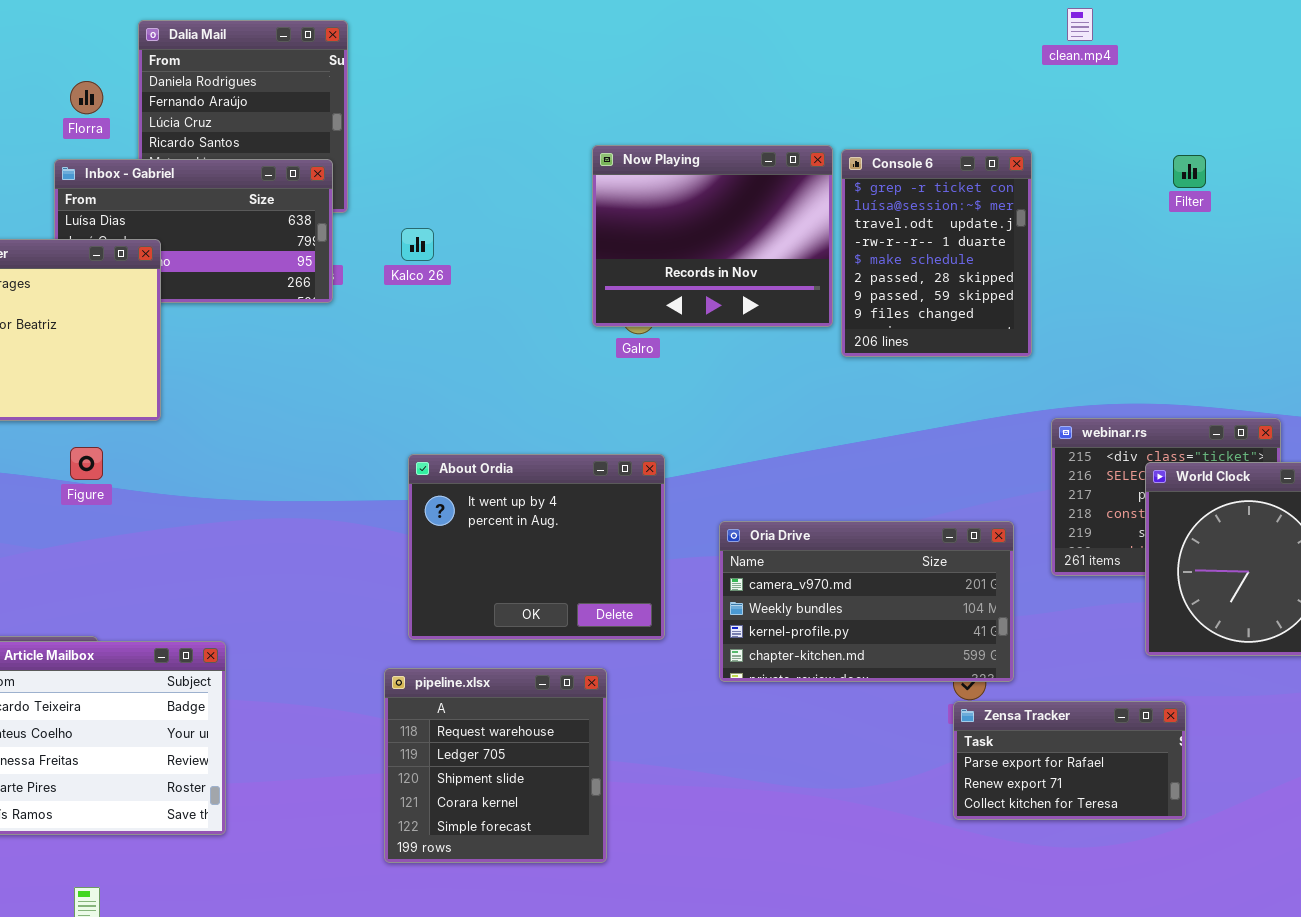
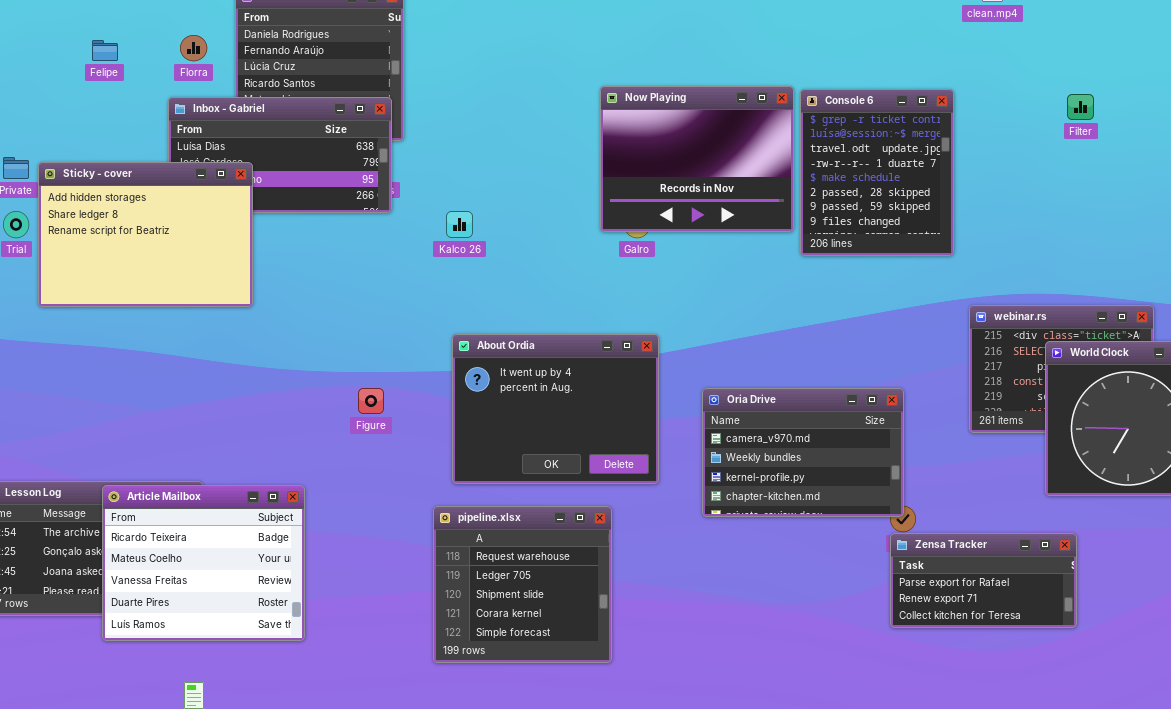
Kalco 26: [401,228,434,261] -> [446,211,473,238], moved
Figure: [70,447,103,480] -> [358,388,384,414], moved
Oria Drive: [719,521,1014,682] -> [702,388,904,517], resized

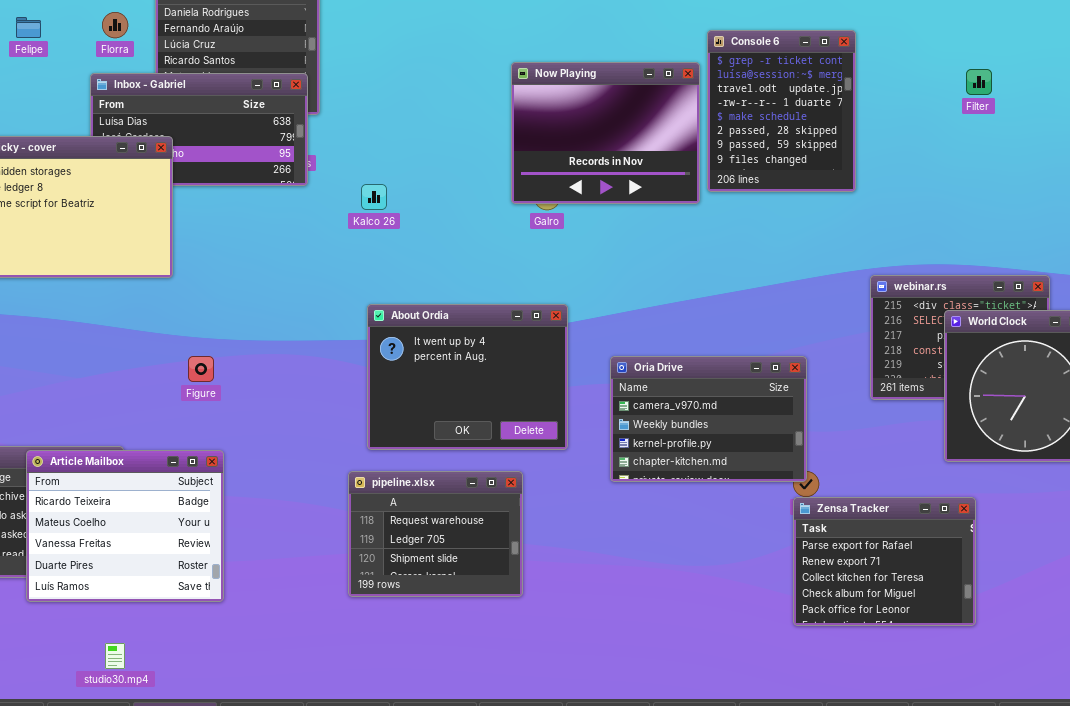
Console 6: [800,89,954,256] -> [707,30,856,192], moved
Figure: [358,388,384,414] -> [188,356,214,382], moved
pipeline.xlsx: [433,506,612,663] -> [348,471,523,597], resized
Zensa Tracker: [890,533,1077,628] -> [793,497,976,626], resized

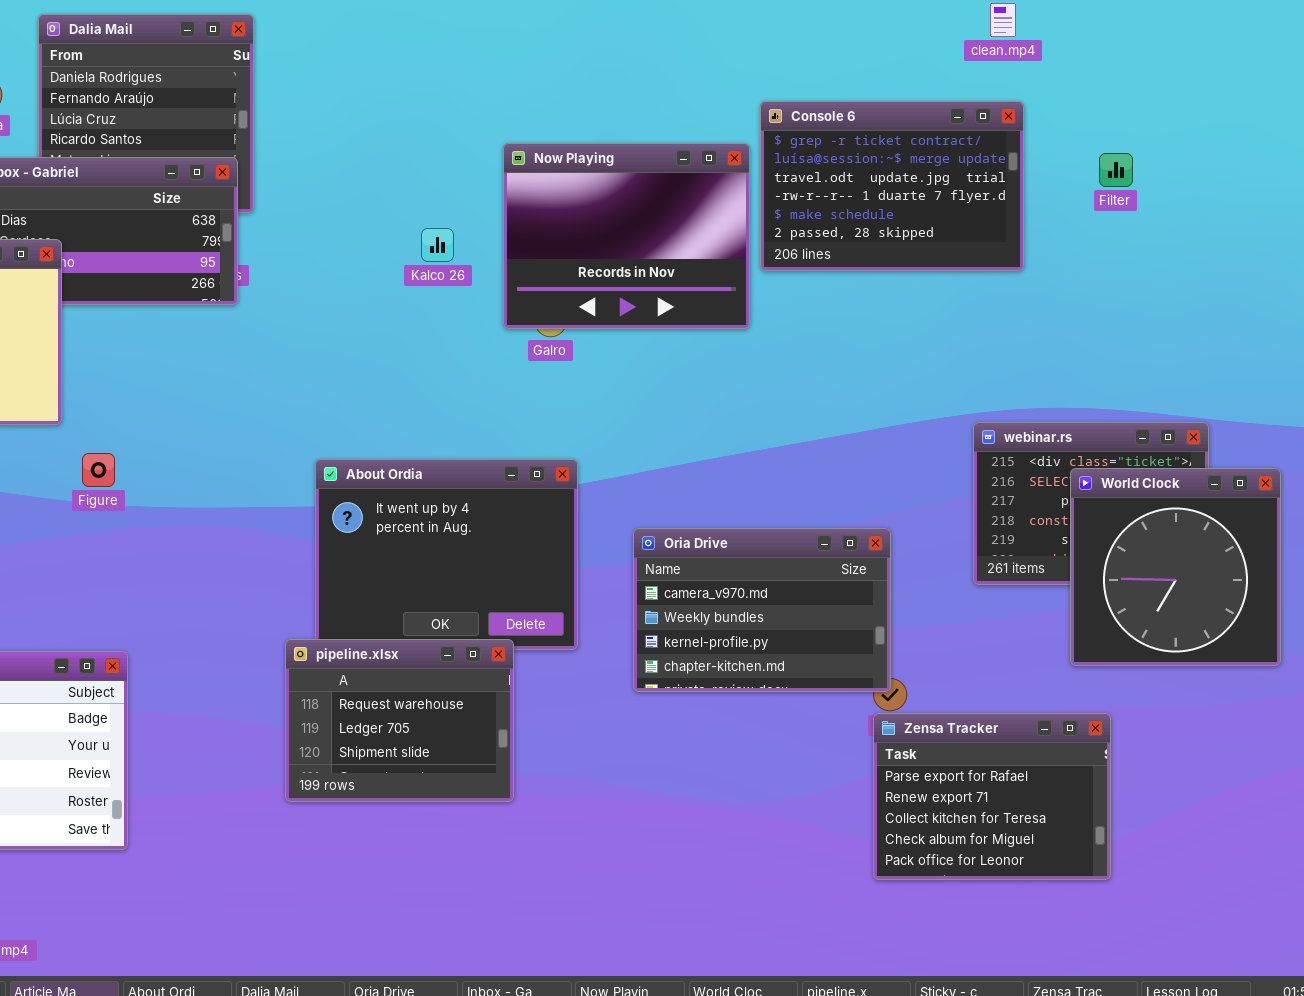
Console 6: [707,30,856,192] -> [760,101,1024,271], resized
Kalco 26: [361,184,387,210] -> [421,228,454,262], moved
Figure: [188,356,214,382] -> [82,453,115,487], moved
pipeline.xlsx: [348,471,523,597] -> [285,639,514,802], moved

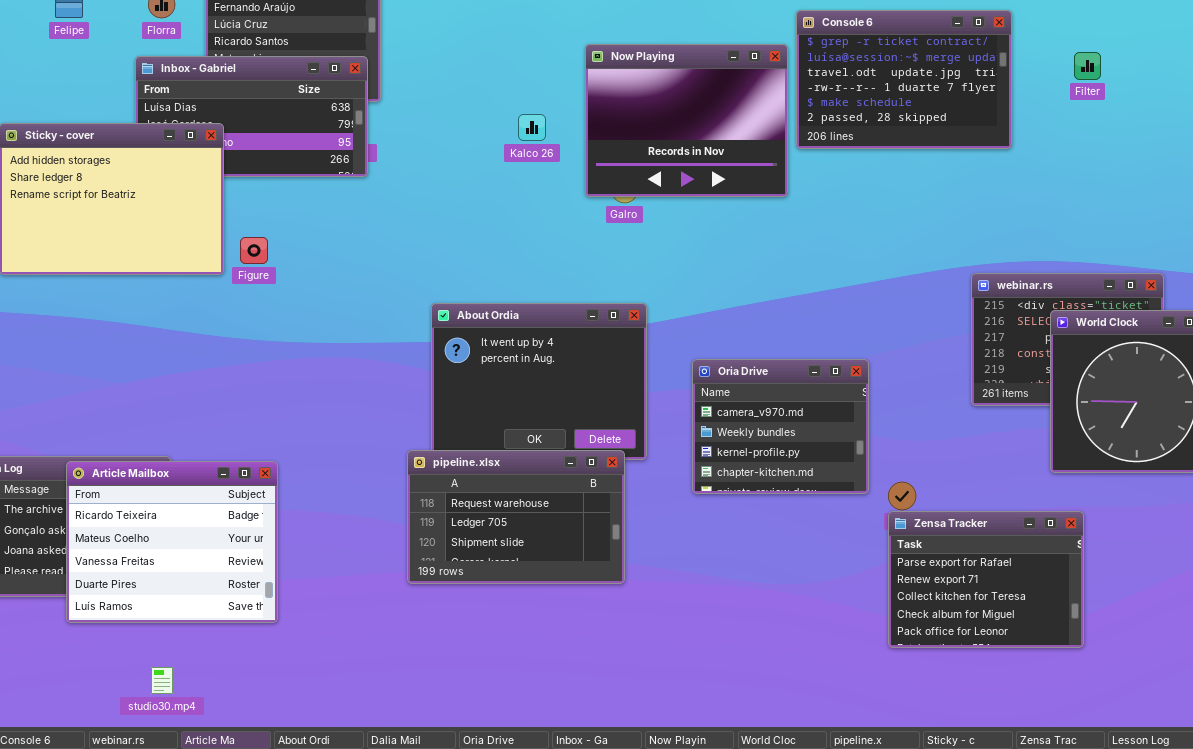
Figure: [82,453,115,487] -> [240,237,268,264], moved
Oria Drive: [633,528,891,692] -> [692,359,869,494], resized
pipeline.xlsx: [285,639,514,802] -> [407,450,625,584], resized

